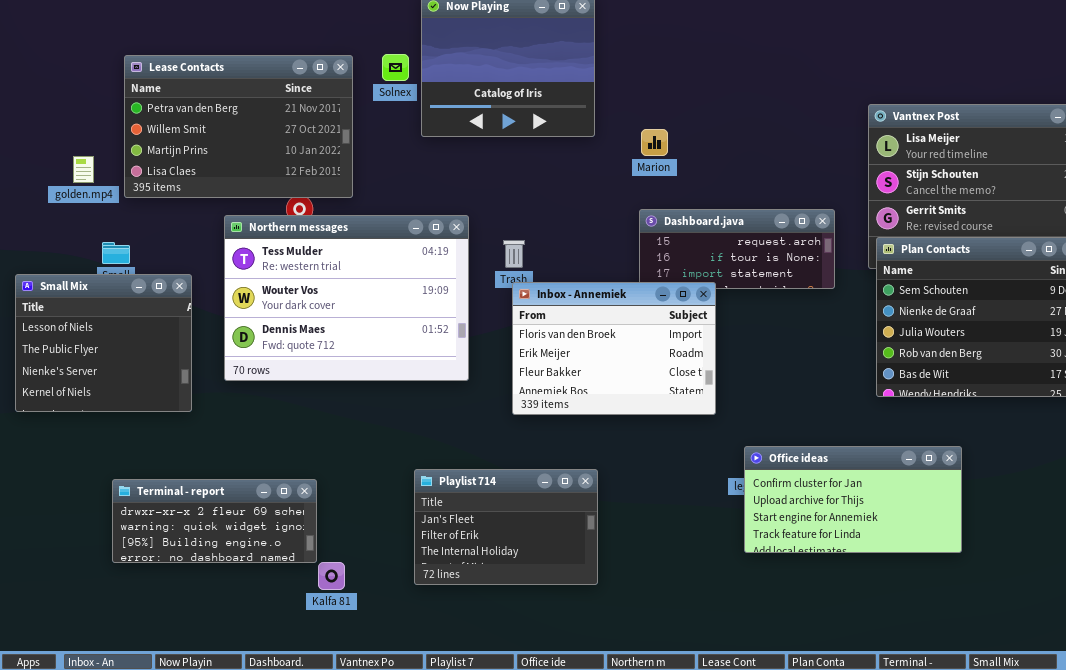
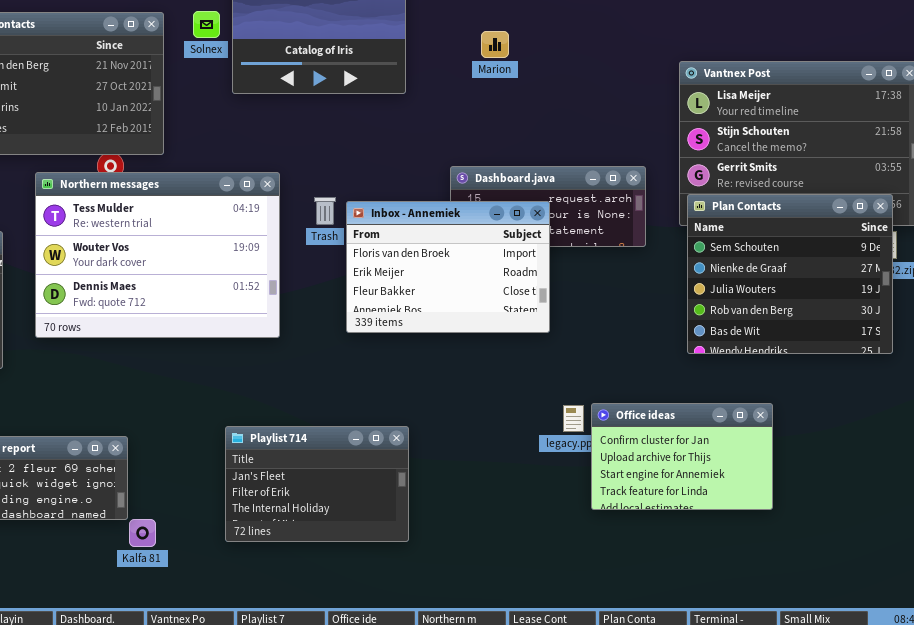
Marion: [641,129,668,156] -> [481,31,509,58], moved
Inbox - Annemiek: [512,282,716,415] -> [346,201,550,333], moved
Office ideas: [744,446,962,553] -> [591,403,773,510], resized

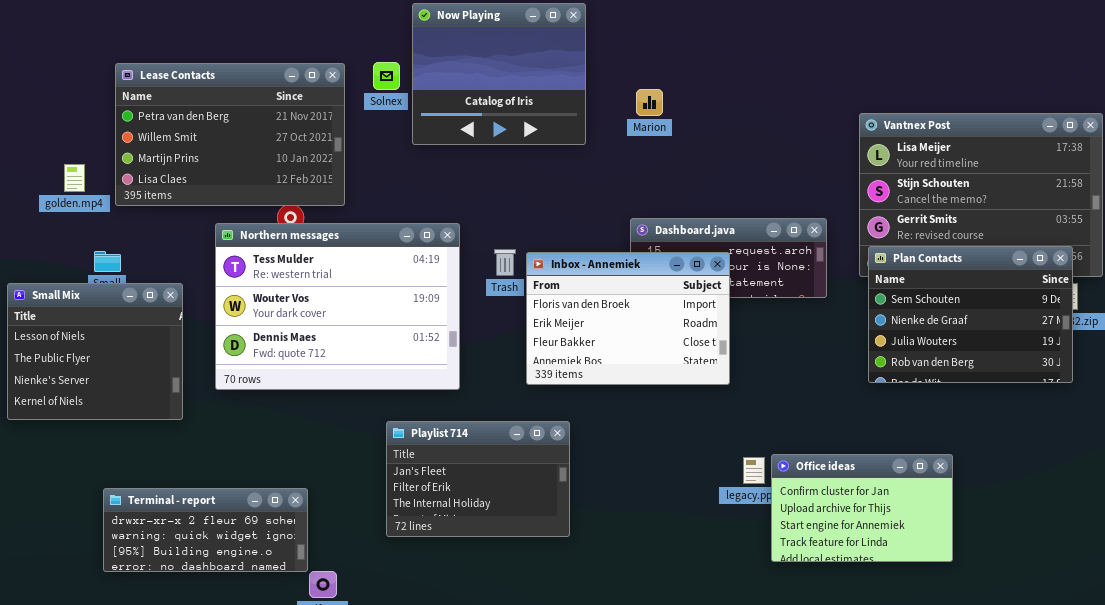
Marion: [481,31,509,58] -> [636,89,663,116], moved
Plan Contacts: [687,194,893,354] -> [868,246,1073,383], resized
Playlist 714: [225,426,409,542] -> [386,421,570,537], moved

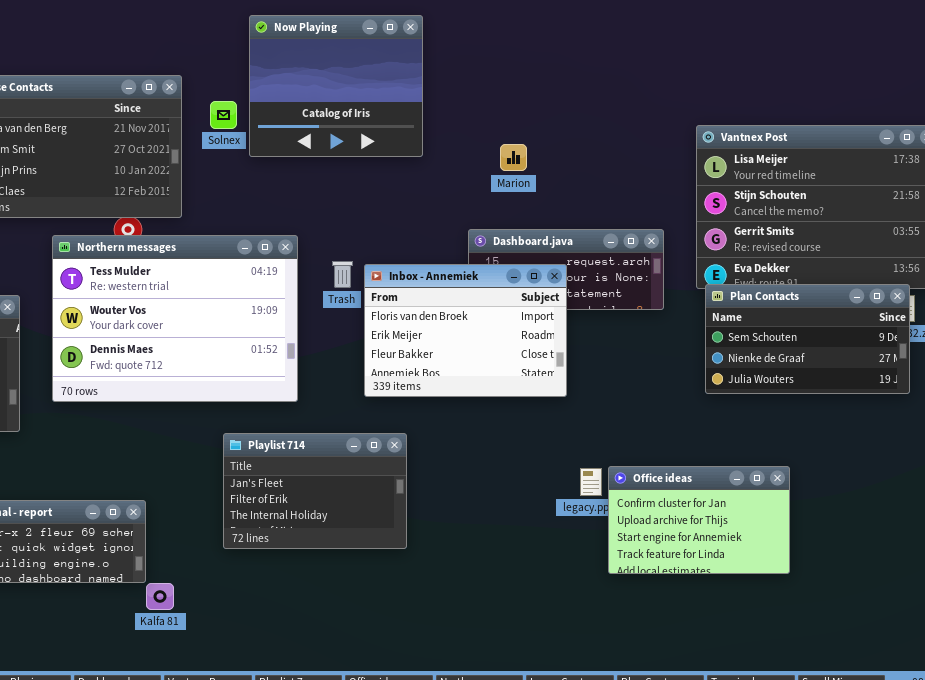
Solnex: [373,62,400,90] -> [210,101,237,129], moved
Marion: [636,89,663,116] -> [500,144,527,171], moved
Plan Contacts: [868,246,1073,383] -> [705,284,910,394], resized

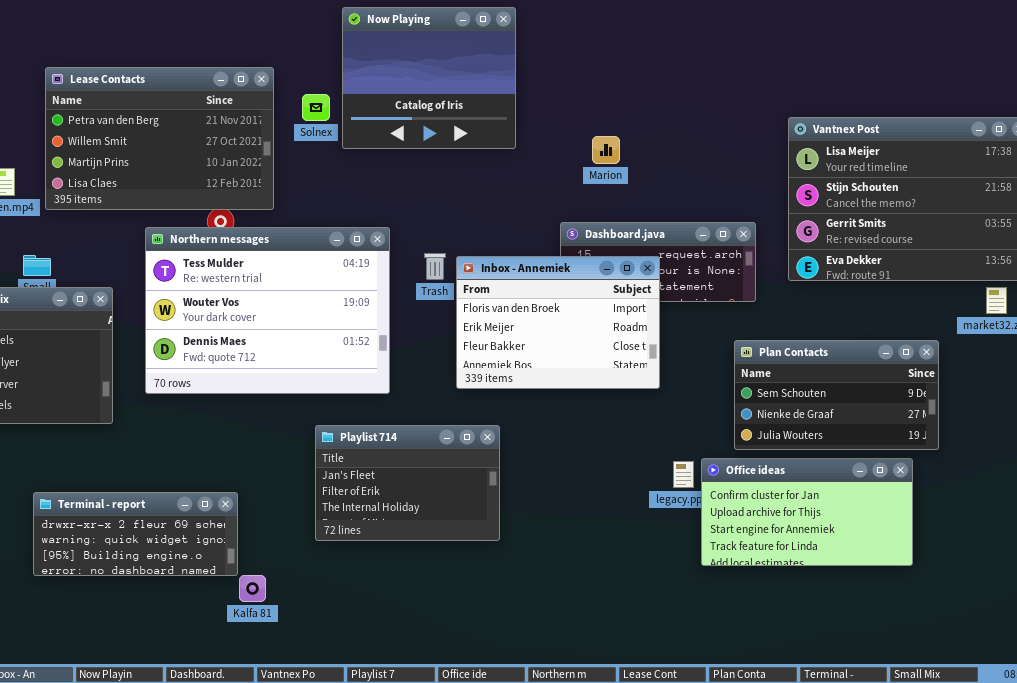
Plan Contacts: [705,284,910,394] -> [734,340,939,450], moved
Office ideas: [608,466,790,574] -> [701,458,913,566], resized

